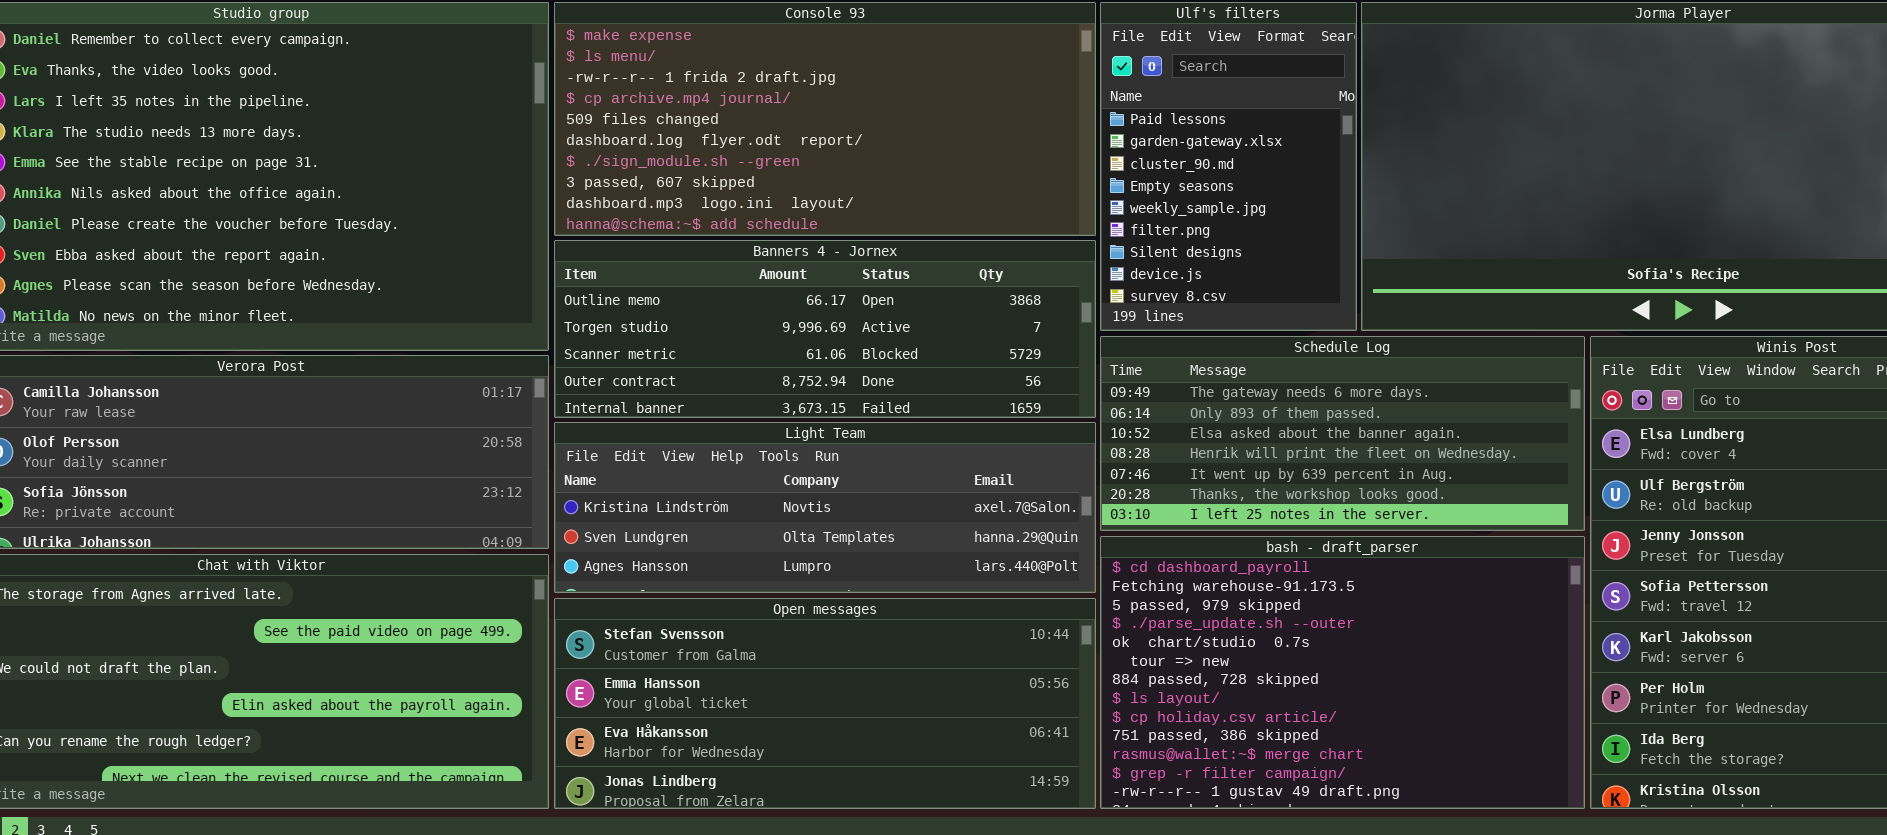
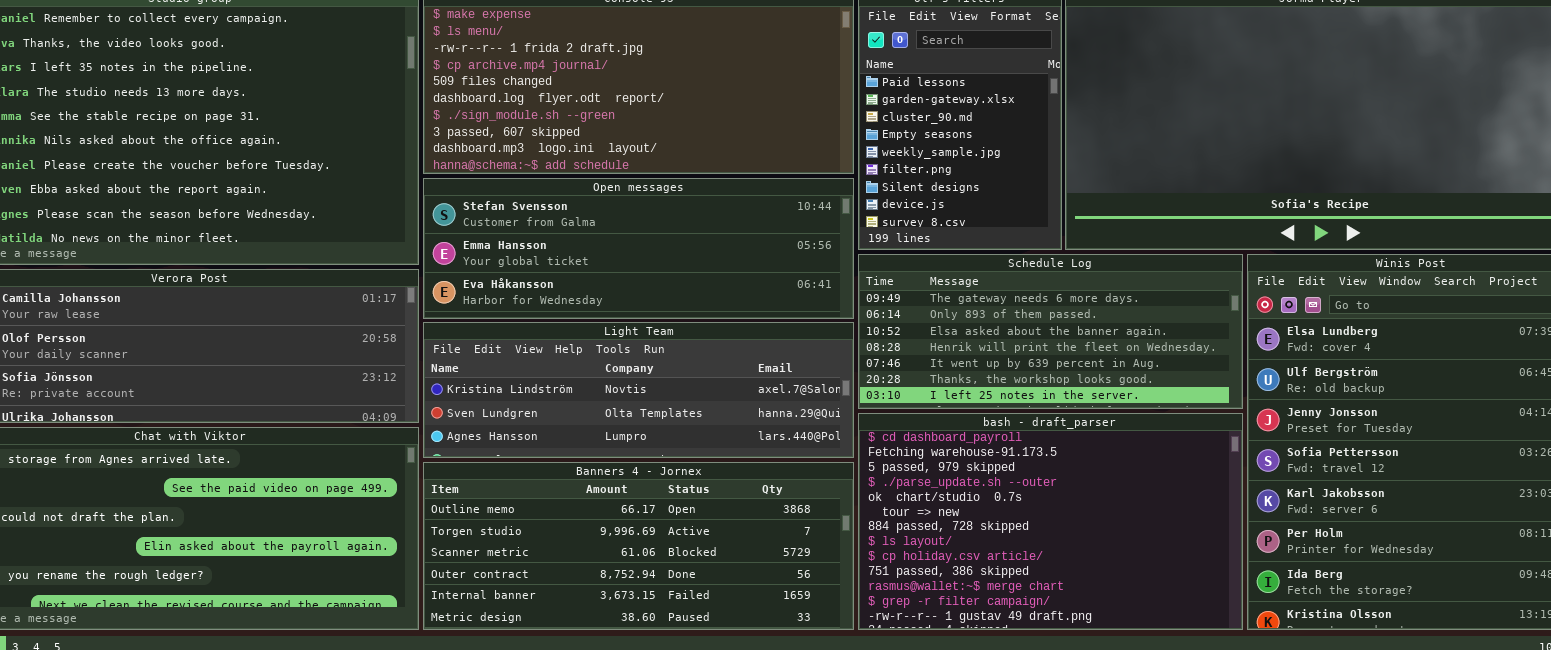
Banners 4 - Jornex: [554,240,1096,418] -> [423,462,854,630], moved, resized
Open messages: [554,598,1096,809] -> [423,178,854,319], moved, resized

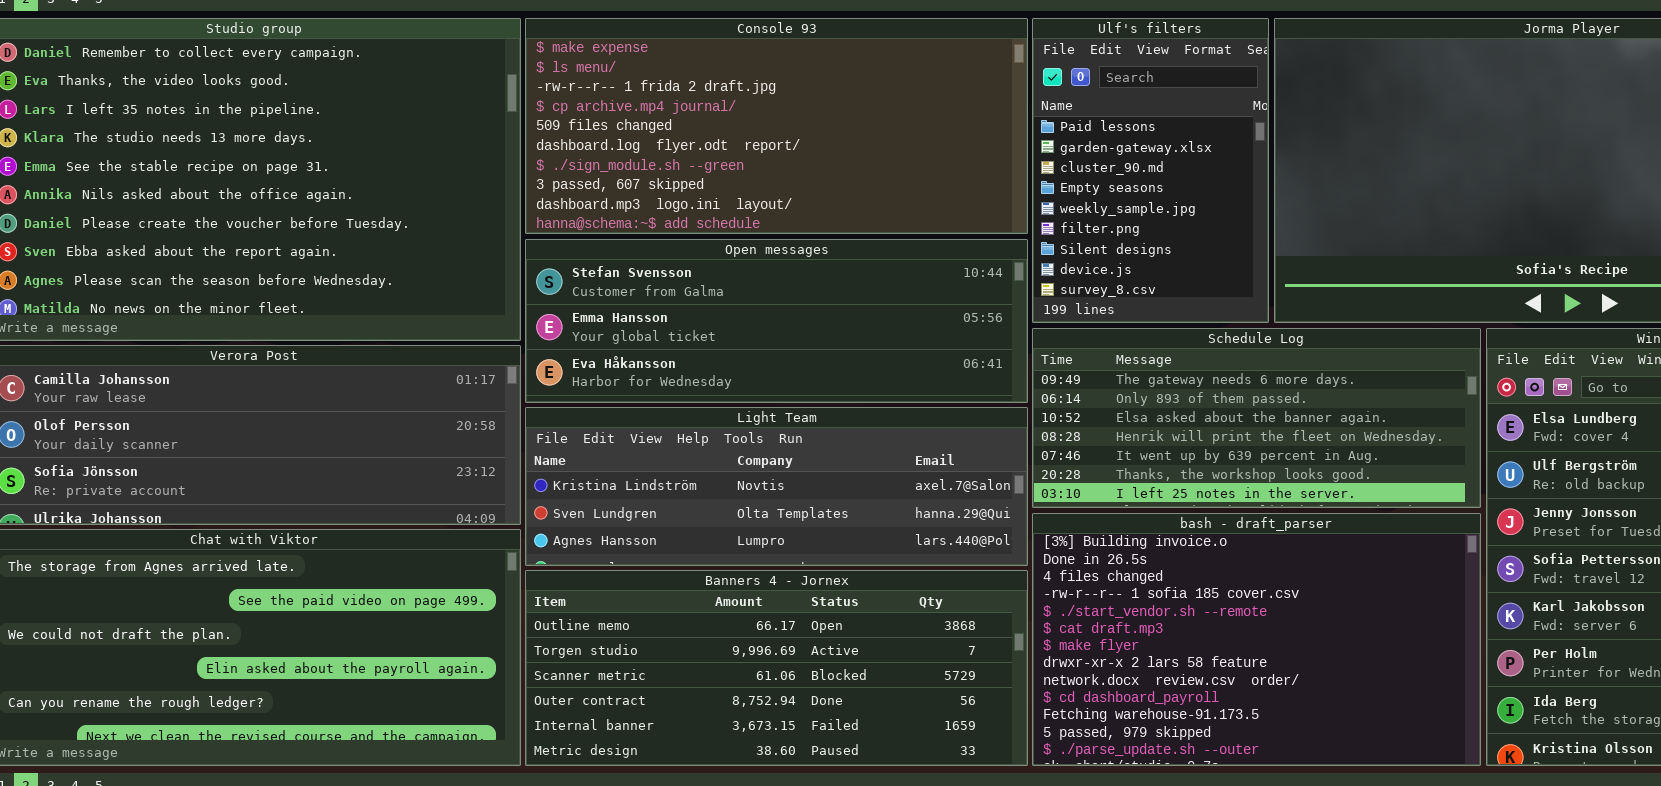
bash - draft_parser: [858,413,1243,630] -> [1032,513,1481,766], scrolled up 9 rows

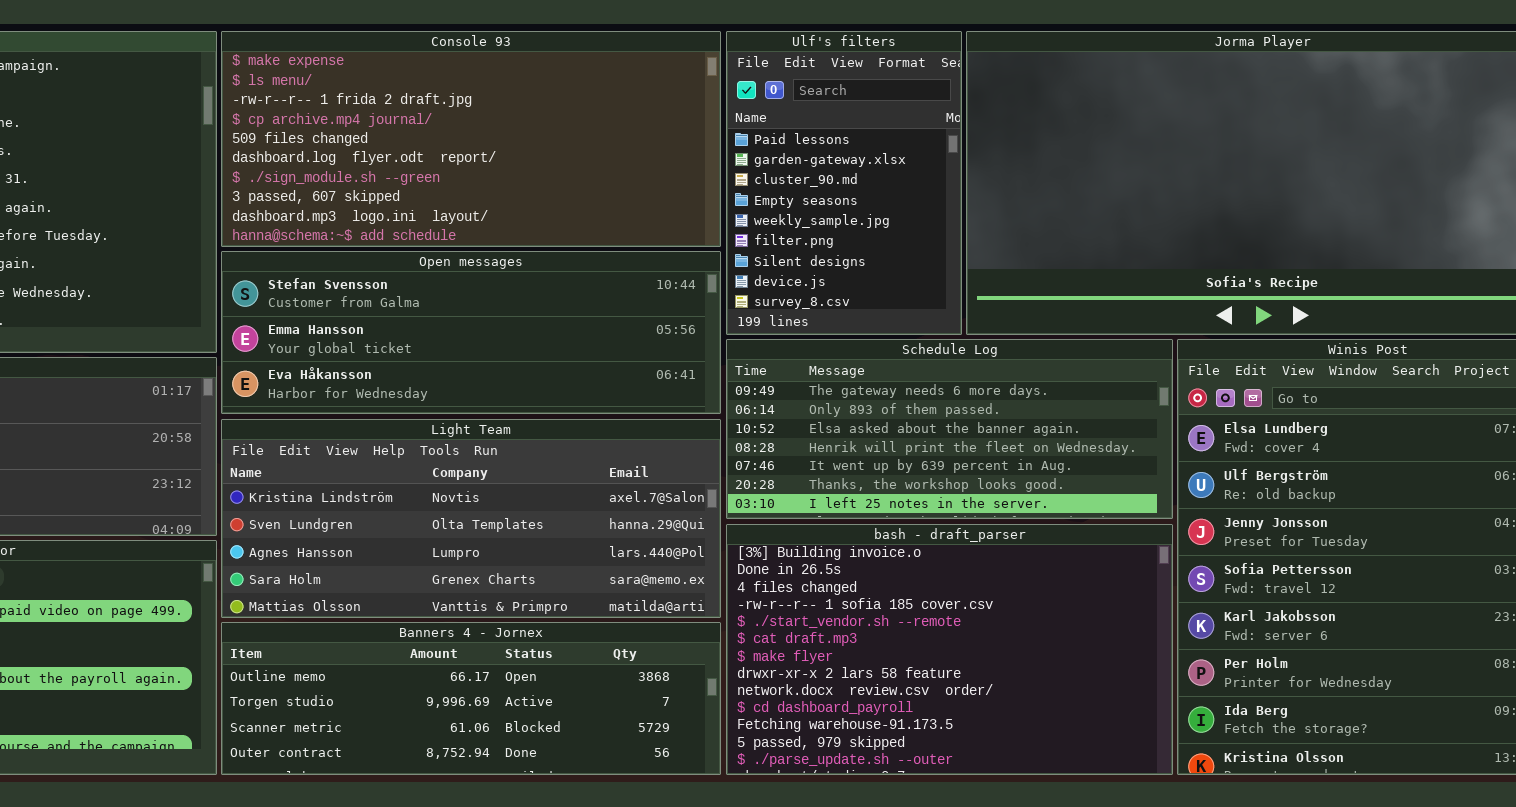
Light Team: [525,407,1028,566] -> [221,419,721,618], resized
Banners 4 - Jornex: [525,570,1028,766] -> [221,622,721,775], resized

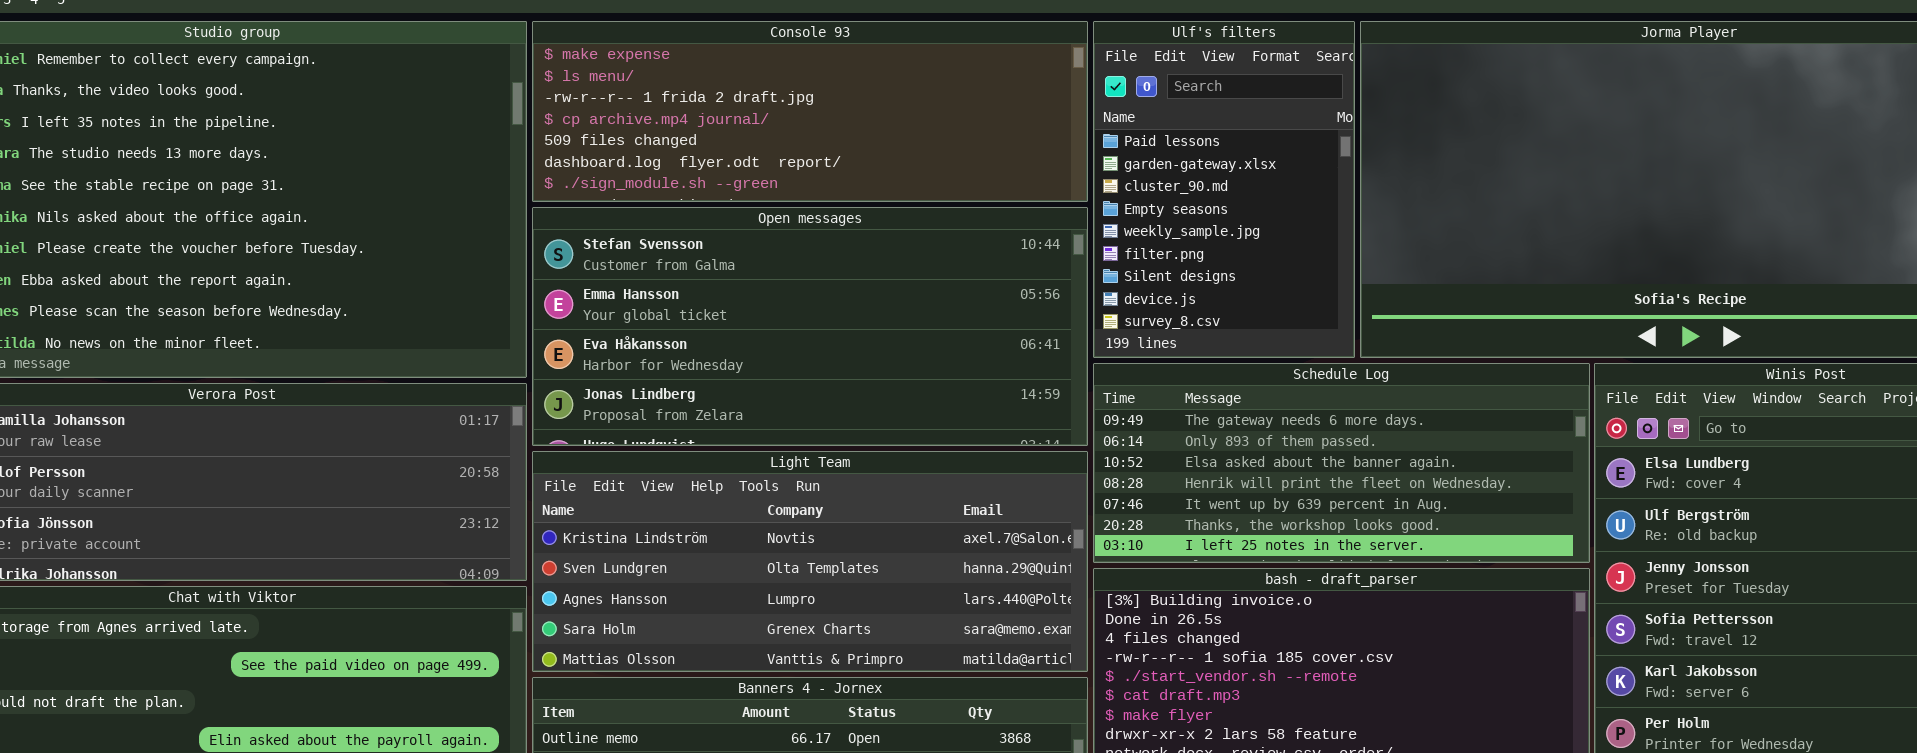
Console 93: [221,31,721,247] -> [532,21,1088,202], resized
Open messages: [221,251,721,414] -> [532,207,1088,446], resized

